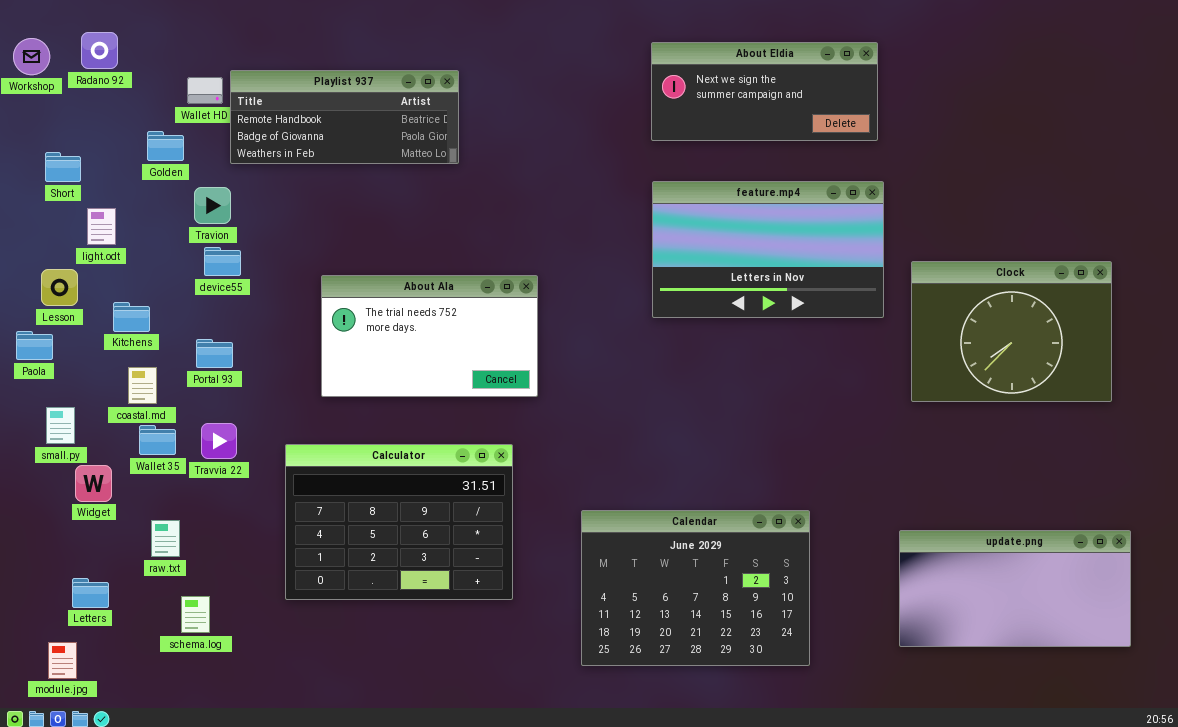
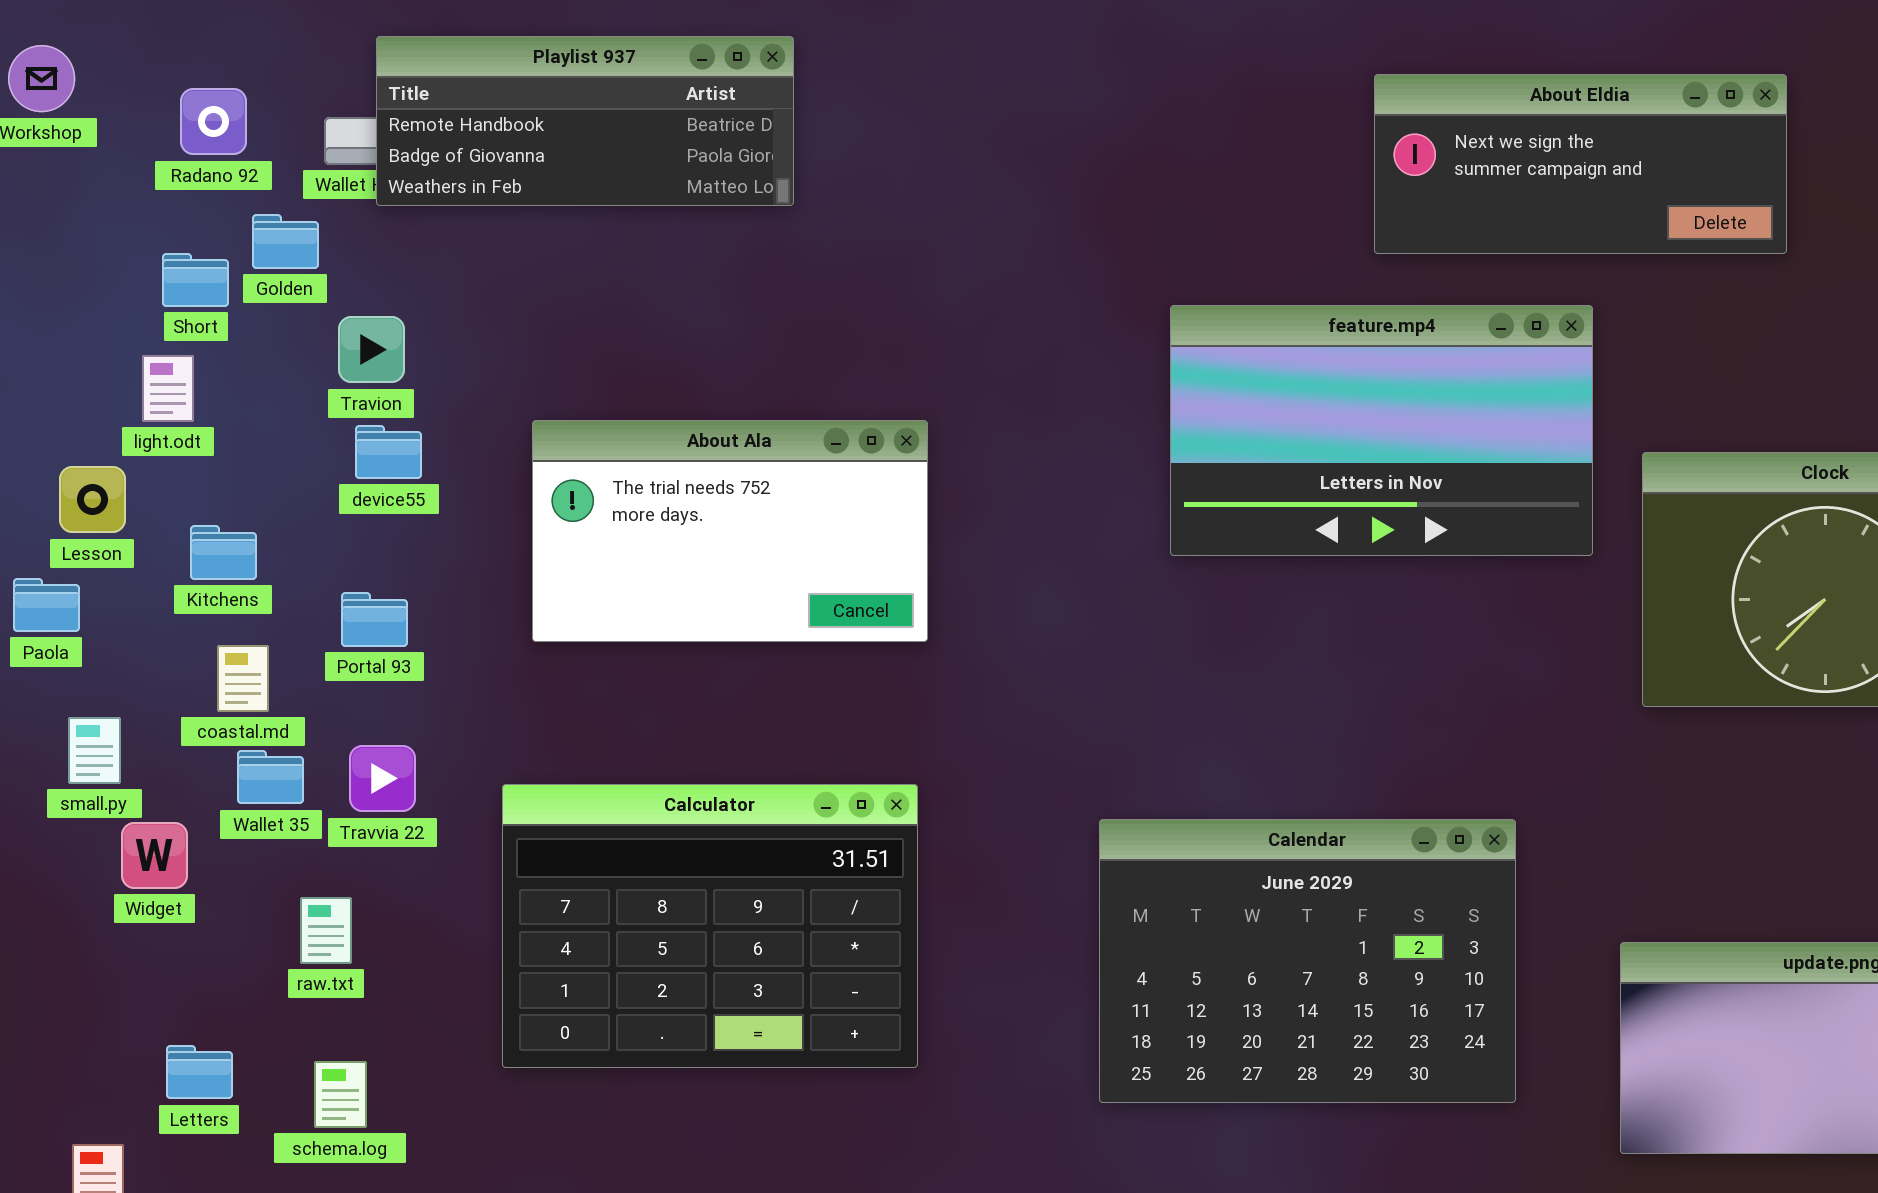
Radano 92: [81,32,118,69] -> [180,88,247,155], moved
About Eldia: [651,42,878,141] -> [1374,74,1787,254], moved
Playlist 937: [230,70,459,164] -> [376,36,794,206], moved
Short: [45,152,81,182] -> [162,253,229,307], moved
About Ala: [321,275,538,397] -> [532,420,928,642], moved
Calendar: [581,510,810,666] -> [1099,819,1516,1103], moved
raw.txt: [151,520,180,557] -> [300,897,352,964], moved
Letters: [72,578,109,608] -> [166,1045,233,1099], moved

